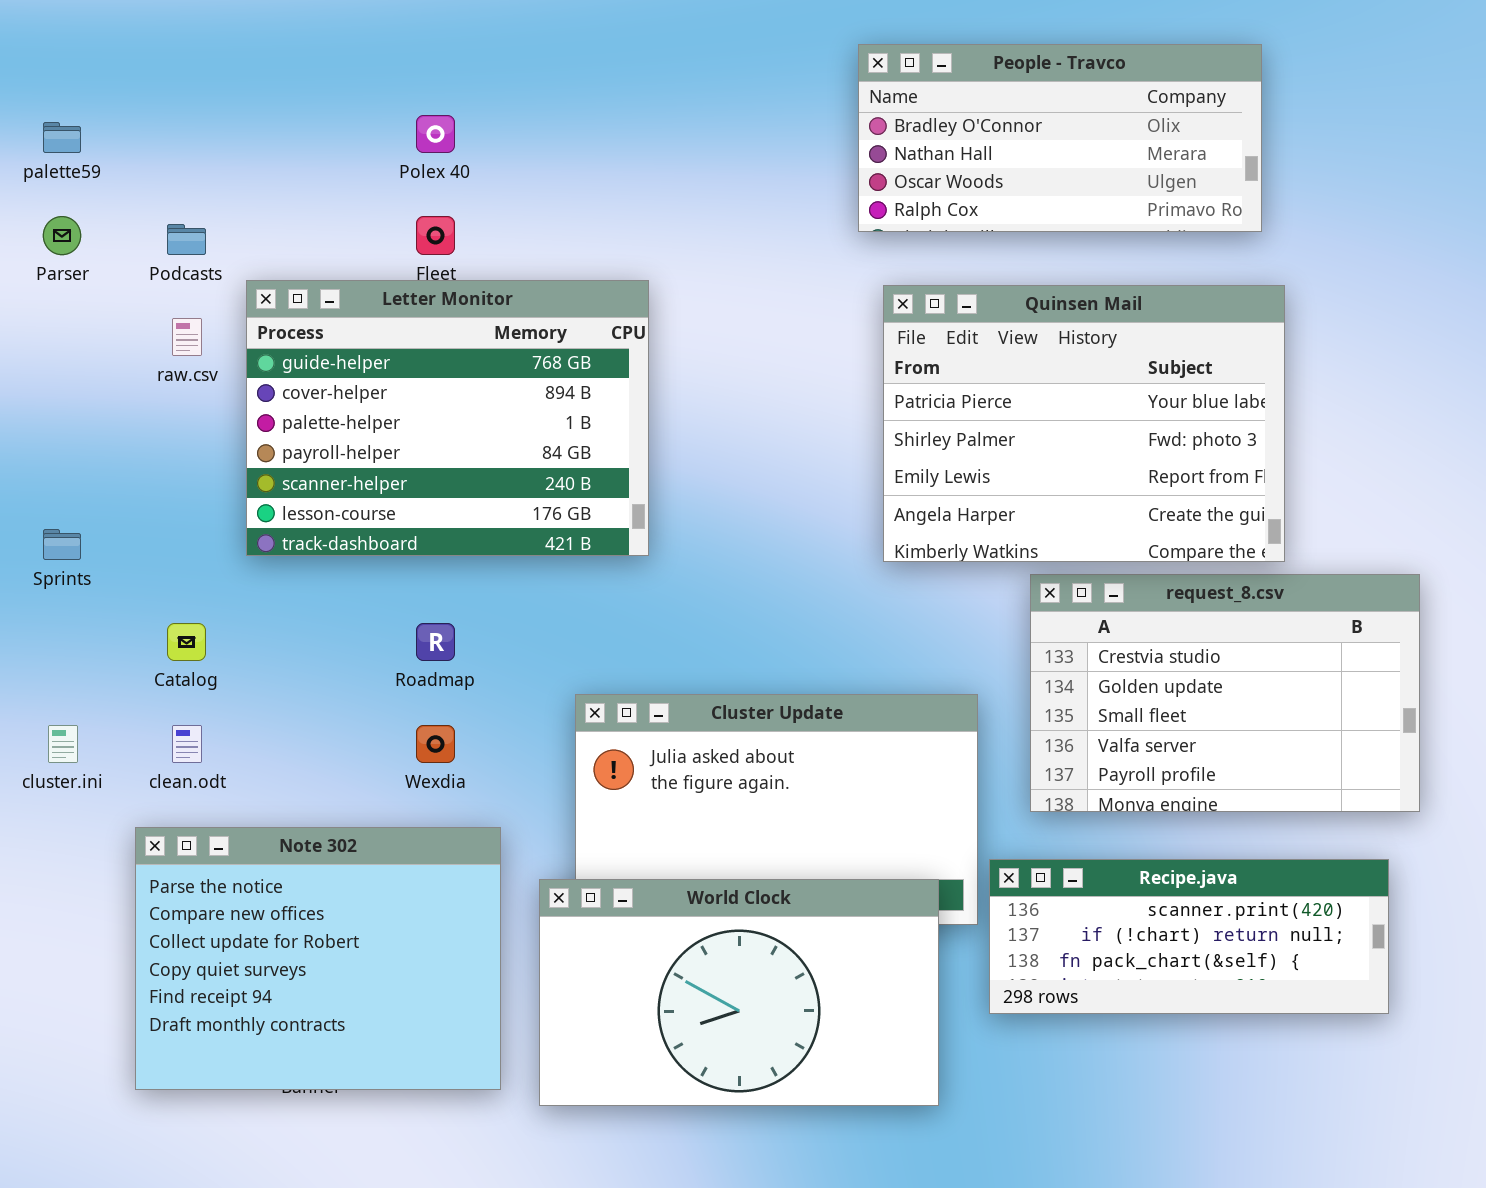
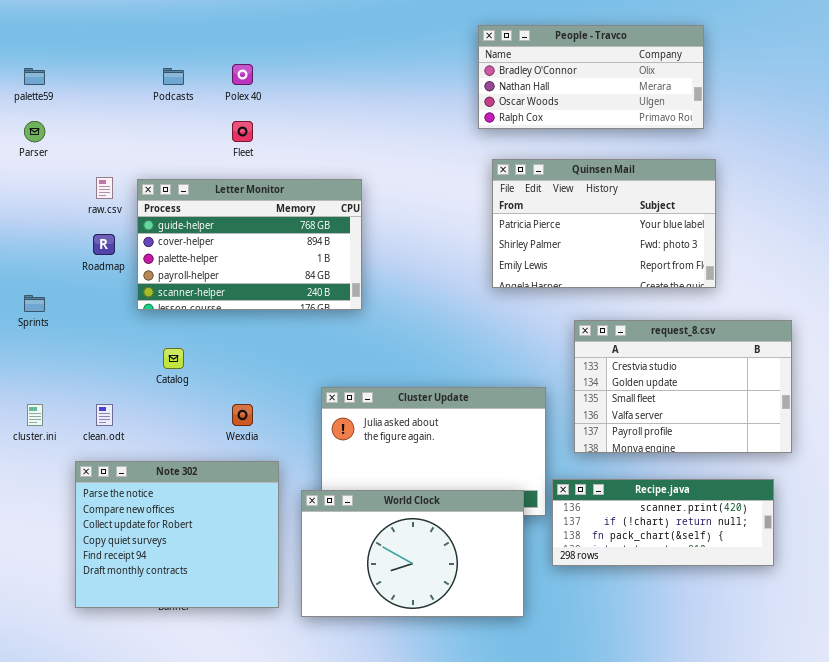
Podcasts: [167,224,206,255] -> [163,68,184,85], moved
Letter Monitor: [246,280,649,556] -> [137,179,362,310], resized
Quinsen Mail: [883,285,1285,562] -> [492,159,716,288], resized
Catalog: [167,623,206,661] -> [163,348,184,369], moved
Roadmap: [416,623,455,661] -> [93,234,115,255], moved

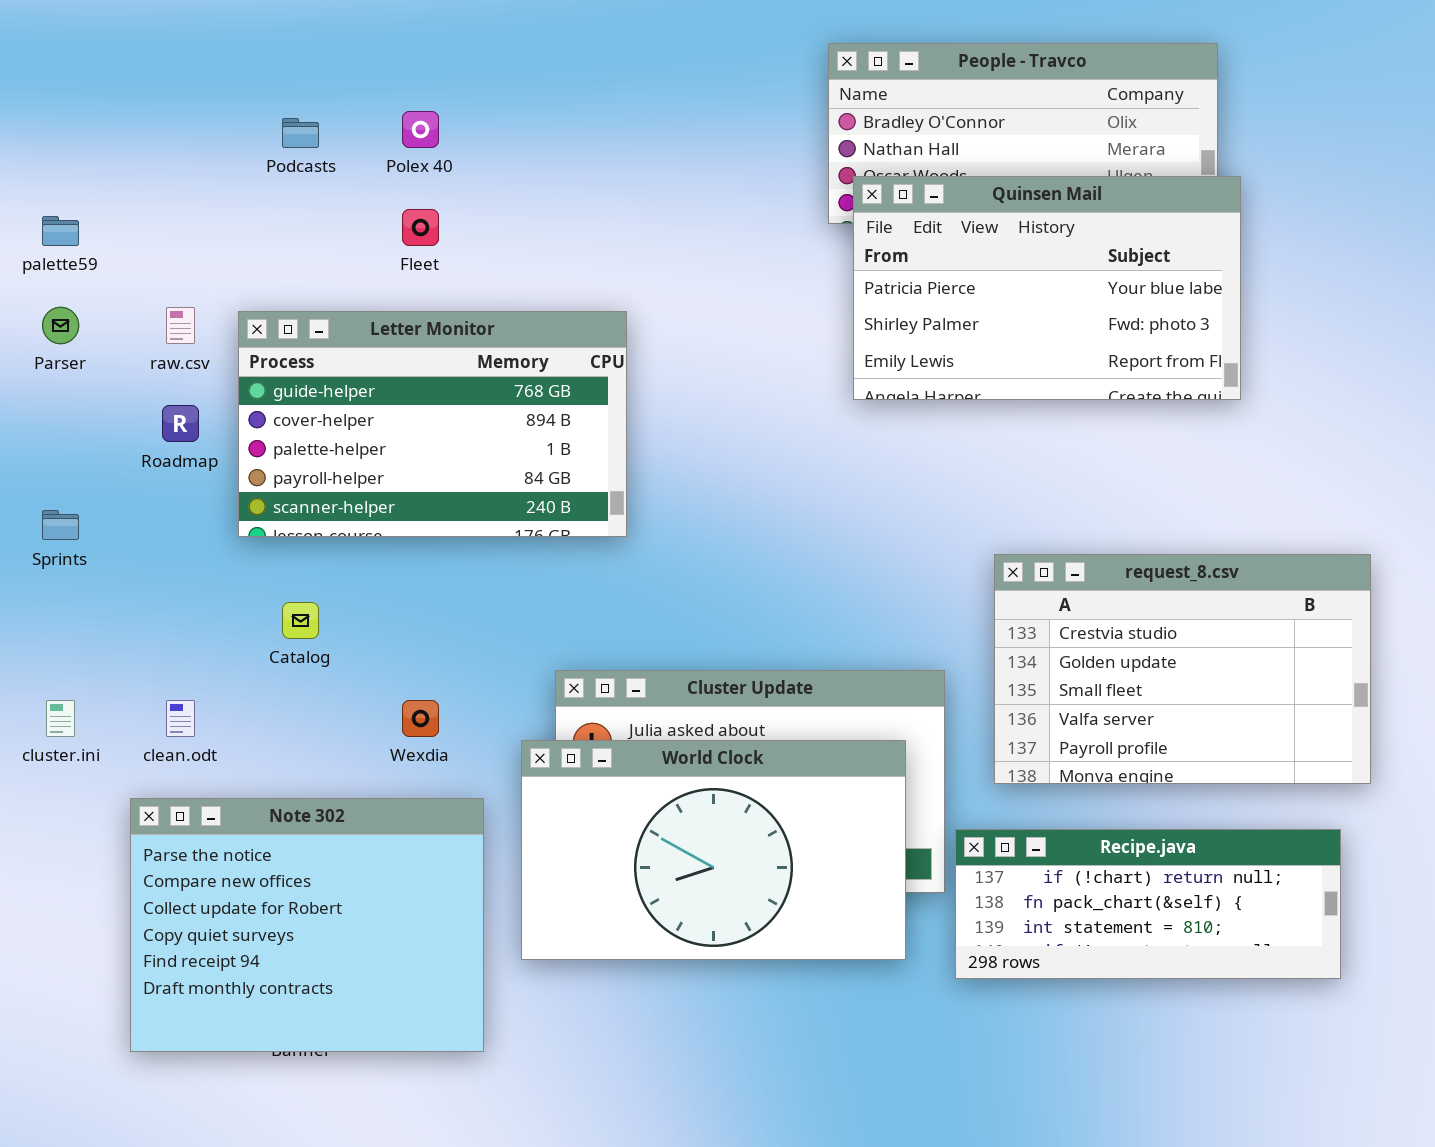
palette59: [24,68,45,85] -> [42,216,79,246], moved
Parser: [24,121,45,142] -> [42,307,79,344], moved
Quinsen Mail: [492,159,716,288] -> [853,176,1241,400], moved
Recipe.java: [552,479,774,566] -> [955,829,1341,979], scrolled down 1 row
World Clock: [301,490,524,617] -> [521,740,906,960], moved

